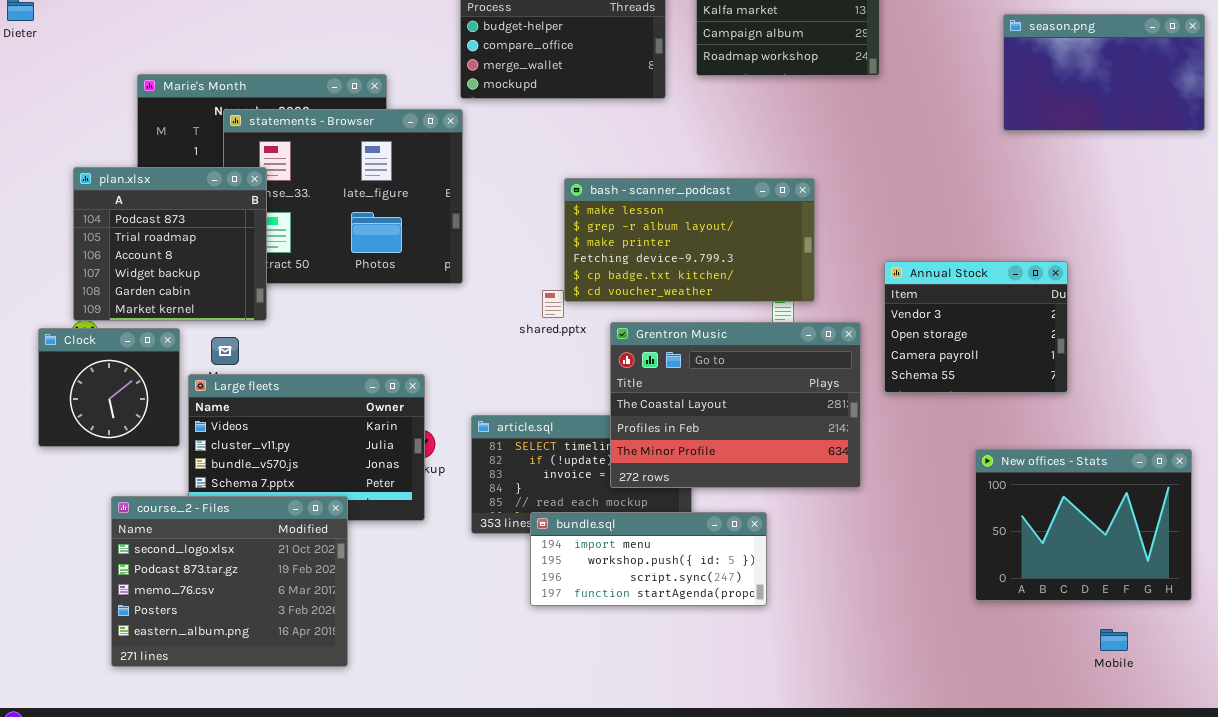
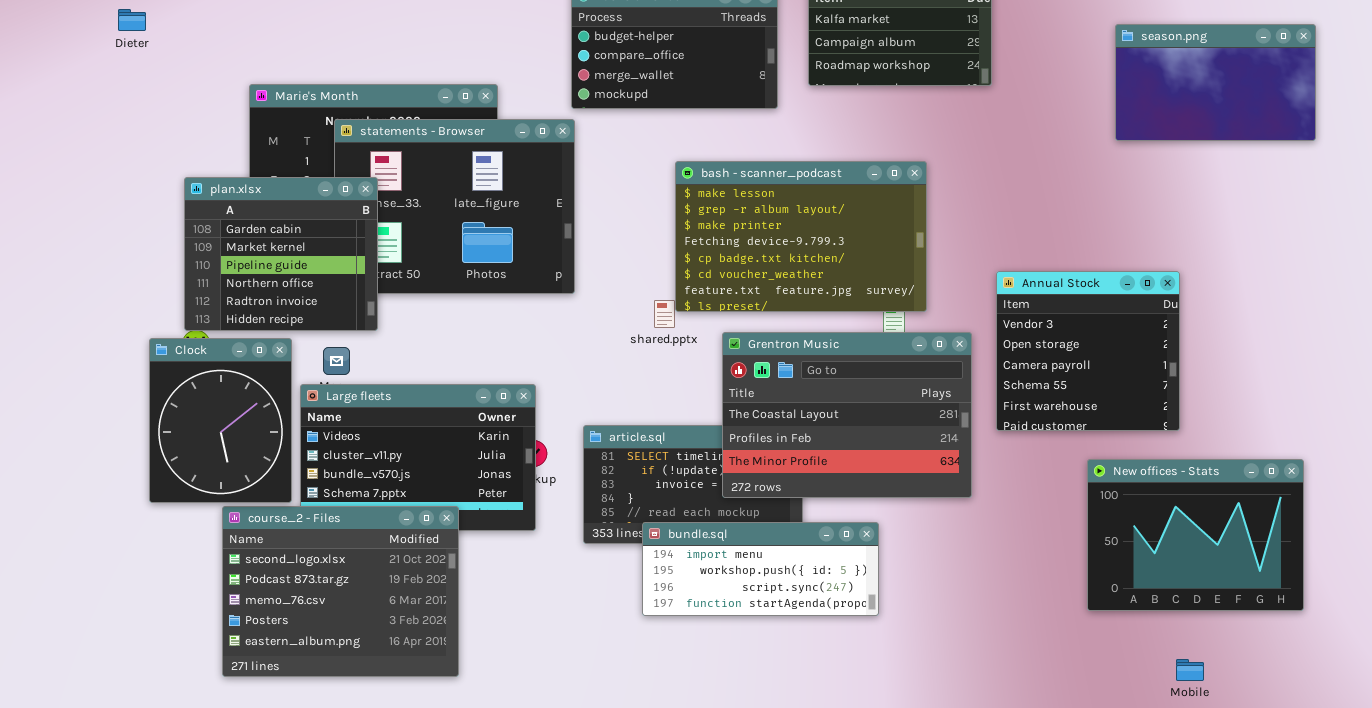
plan.xlsx: [73,167,267,321] -> [184,177,378,331], scrolled down 4 rows
bash - scanner_podcast: [564,178,815,302] -> [675,161,927,312], resized
Annual Stock: [884,261,1068,393] -> [996,271,1180,431], resized
Clock: [38,328,180,447] -> [149,338,292,503], resized
Mobile: [1100,629,1128,651] -> [1176,659,1204,681], moved

